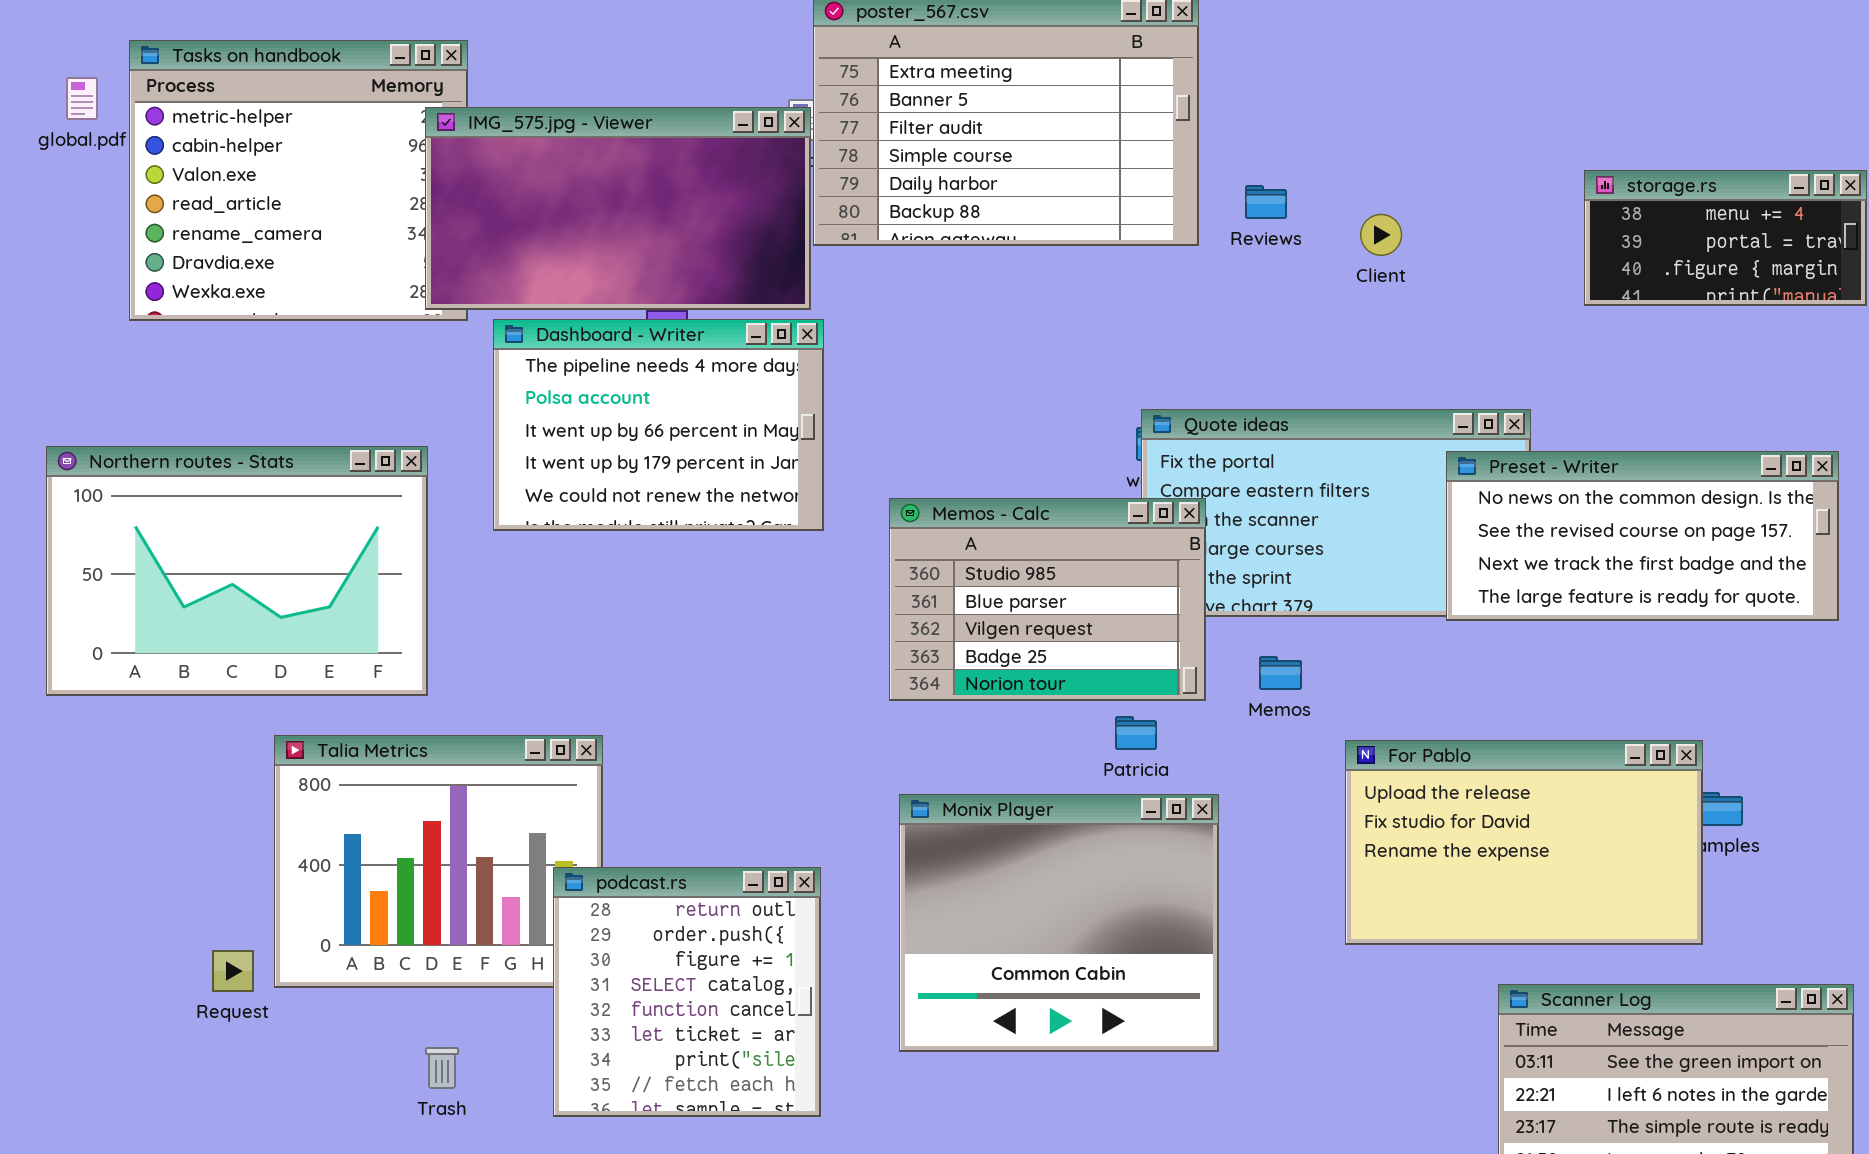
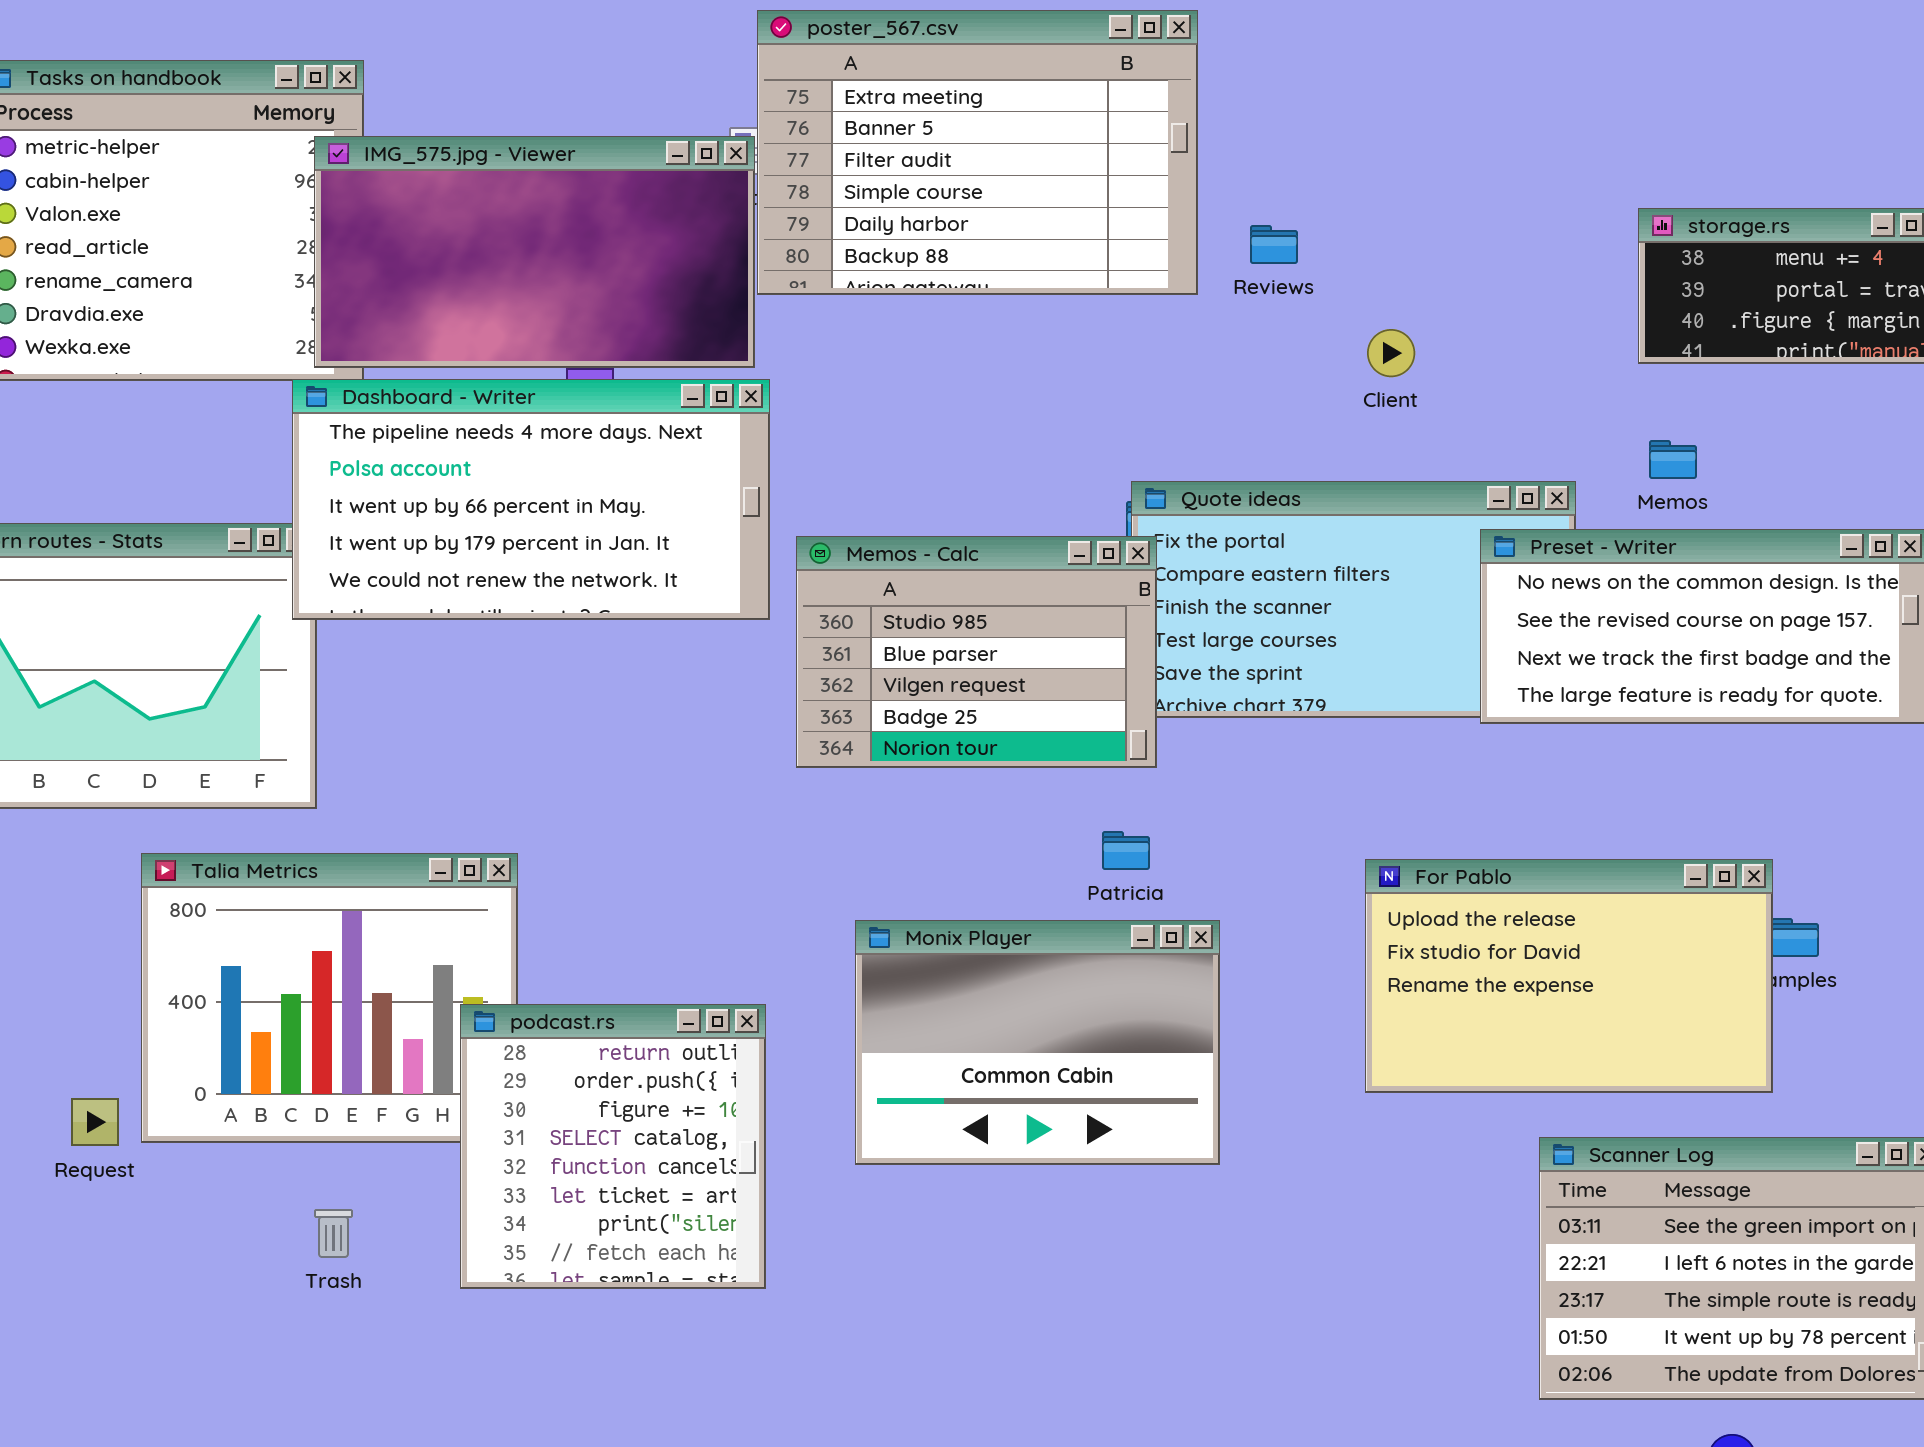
Client: [1360,214,1402,256] -> [1367,329,1415,377], moved
Dashboard - Writer: [493,319,824,531] -> [292,379,770,620], resized
Memos - Calc: [889,498,1206,701] -> [796,536,1157,768], moved
Memos: [1259,656,1302,690] -> [1649,440,1697,479], moved
Monix Player: [899,794,1219,1052] -> [855,920,1220,1165], resized

